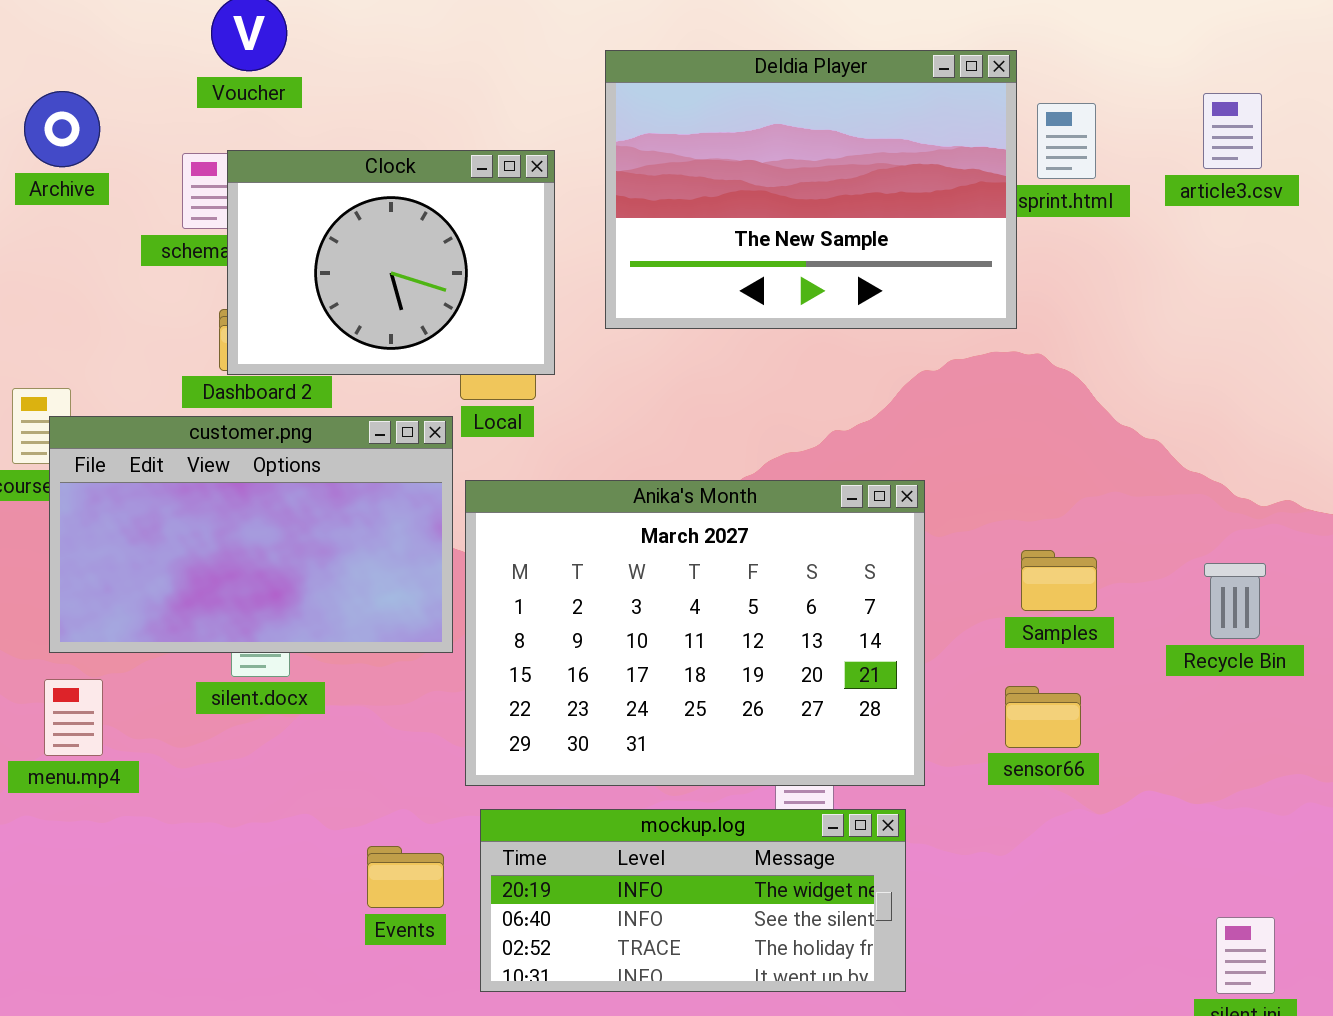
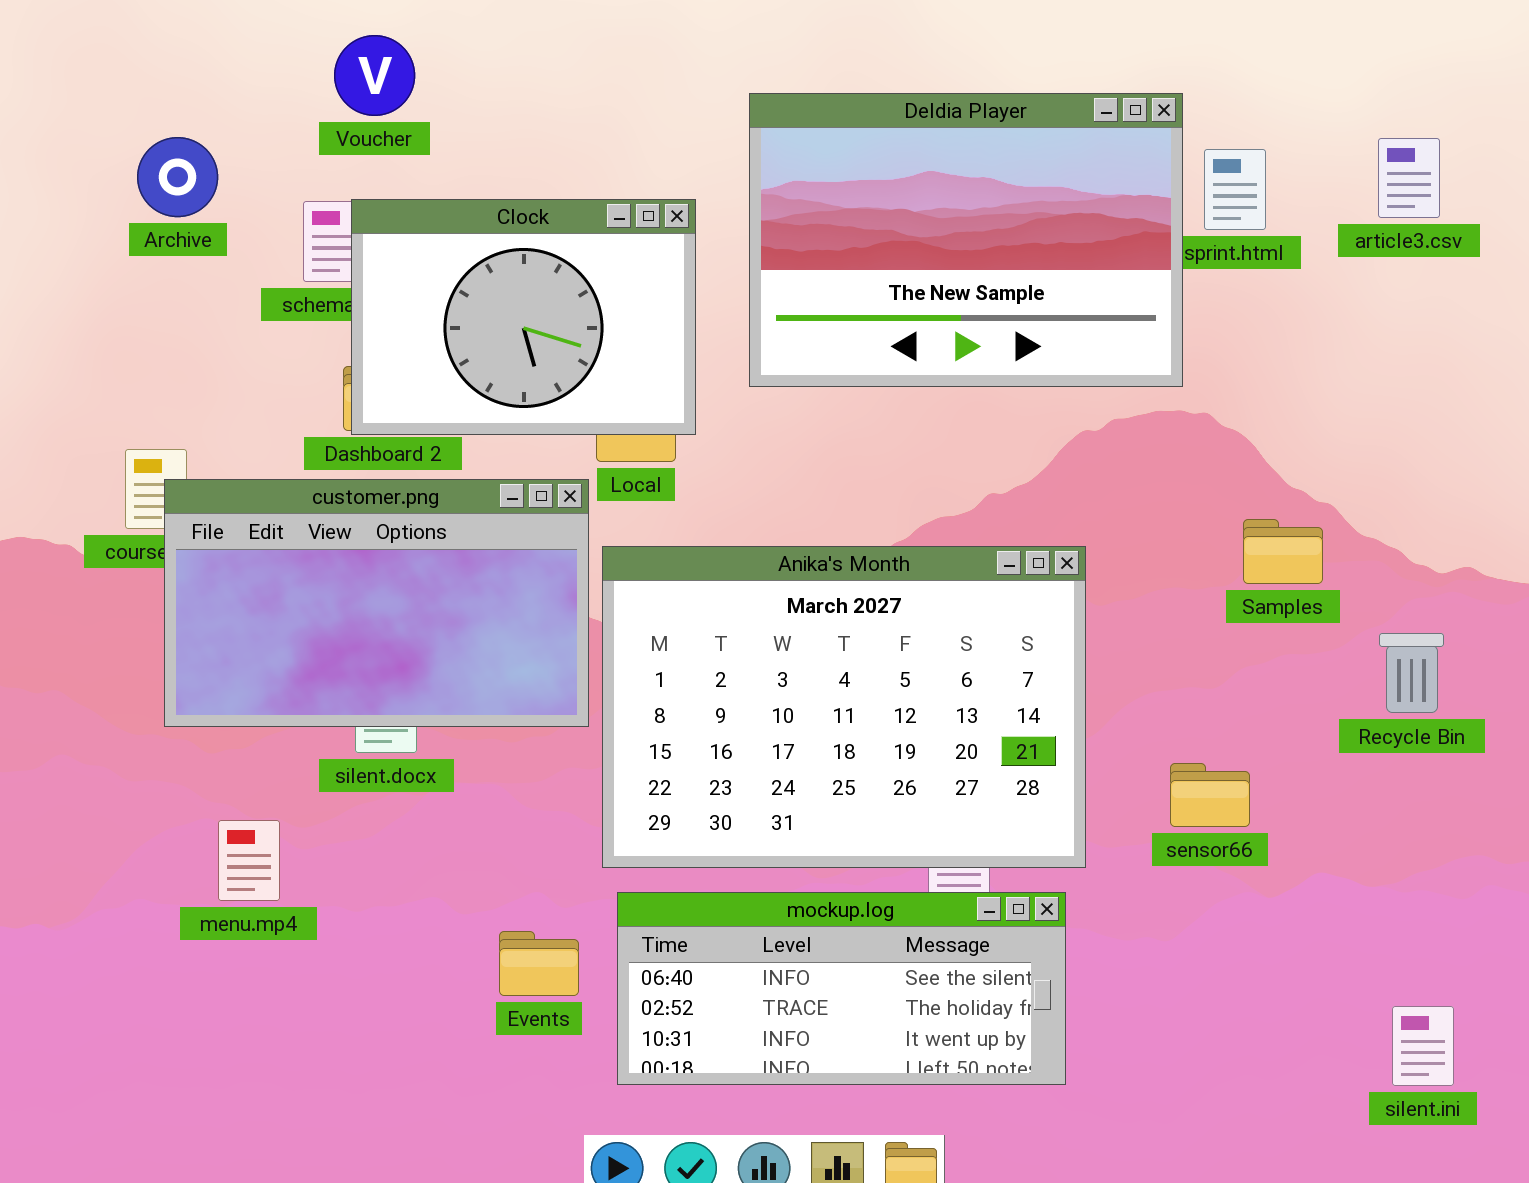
Samples: [1021,550,1097,611] -> [1243,519,1323,584], moved
menu.mp4: [44,679,103,756] -> [218,820,280,901], moved
mockup.log: [480,809,906,992] -> [617,892,1066,1085], scrolled down 1 row

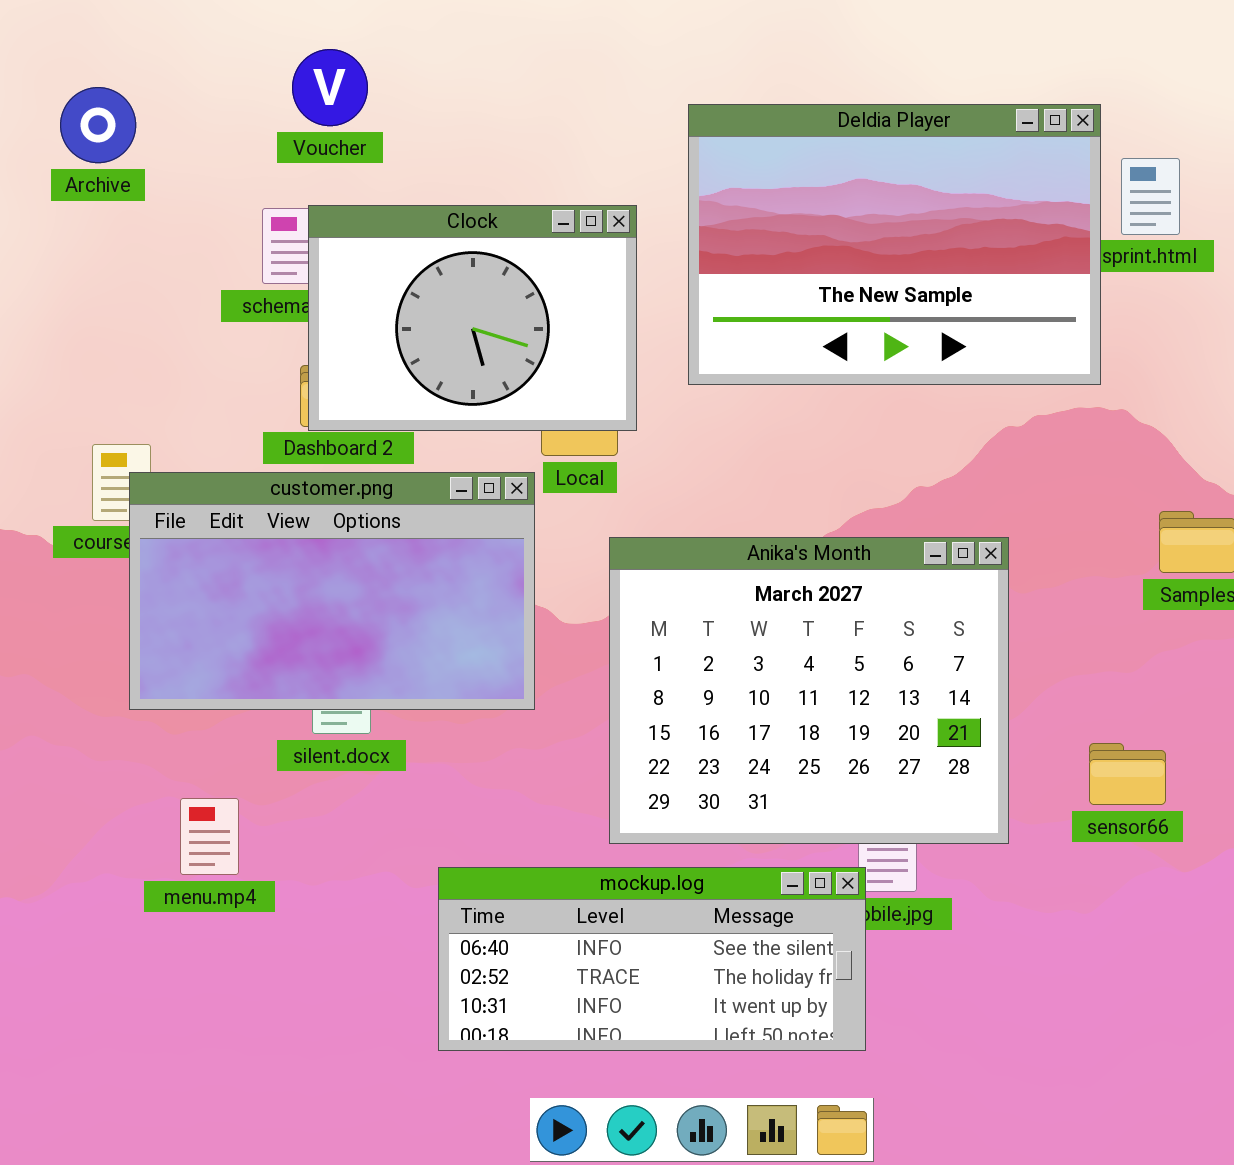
Archive: [137,137,218,217] -> [60,87,136,163], moved
Anika's Month: [602,546,1086,868] -> [609,537,1009,844], resized
mockup.log: [617,892,1066,1085] -> [438,867,866,1051], moved

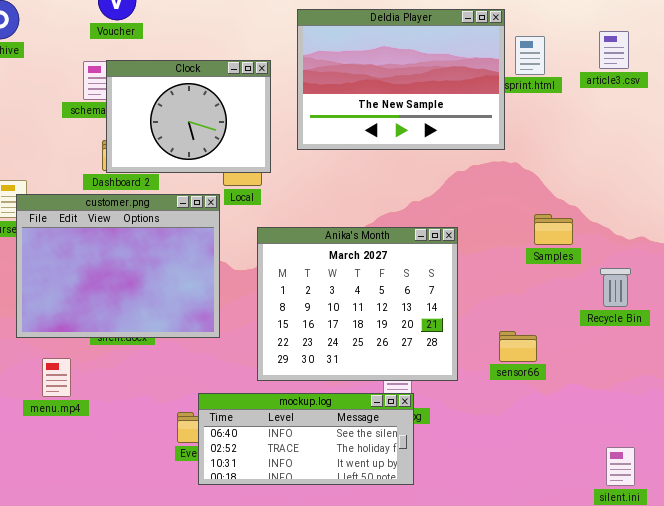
customer.png: [129,472,535,710] -> [16,194,220,338], resized
mockup.log: [438,867,866,1051] -> [198,393,414,485], moved

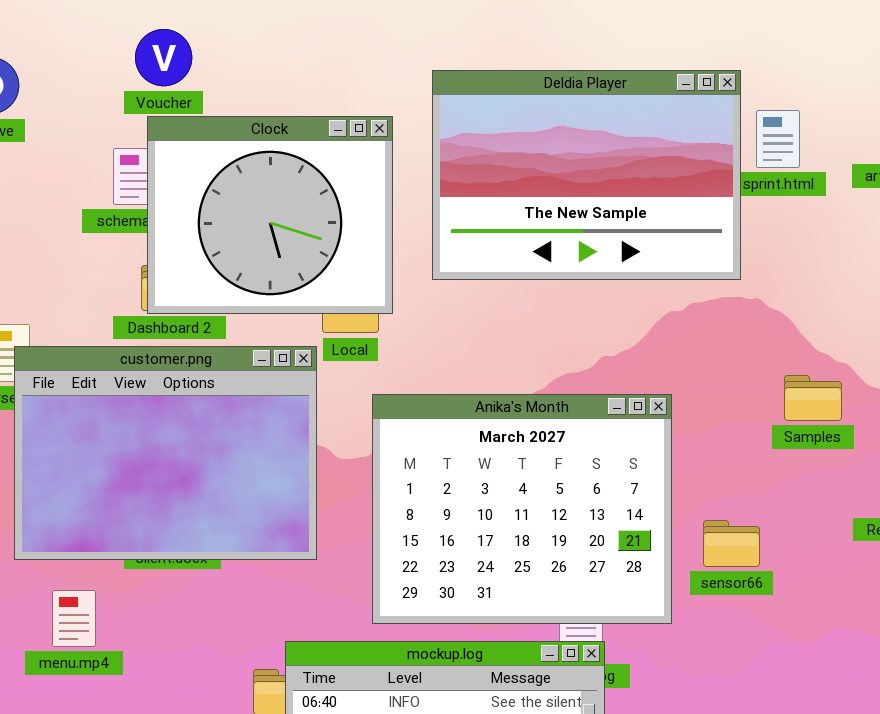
Clock: [106,60,271,173] -> [147,116,393,314], resized
sensor66: [499,331,537,362] -> [703,520,760,567], moved

